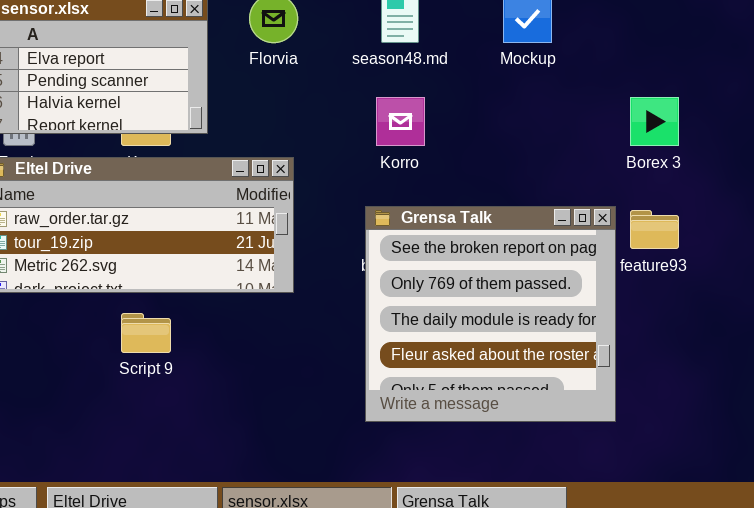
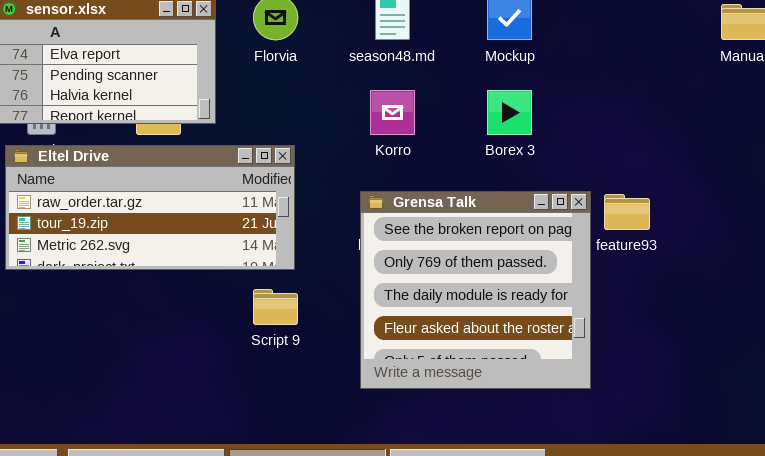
Borex 3: [630,97,679,146] -> [487,90,532,135], moved
Script 9: [121,313,171,353] -> [253,289,298,325], moved

